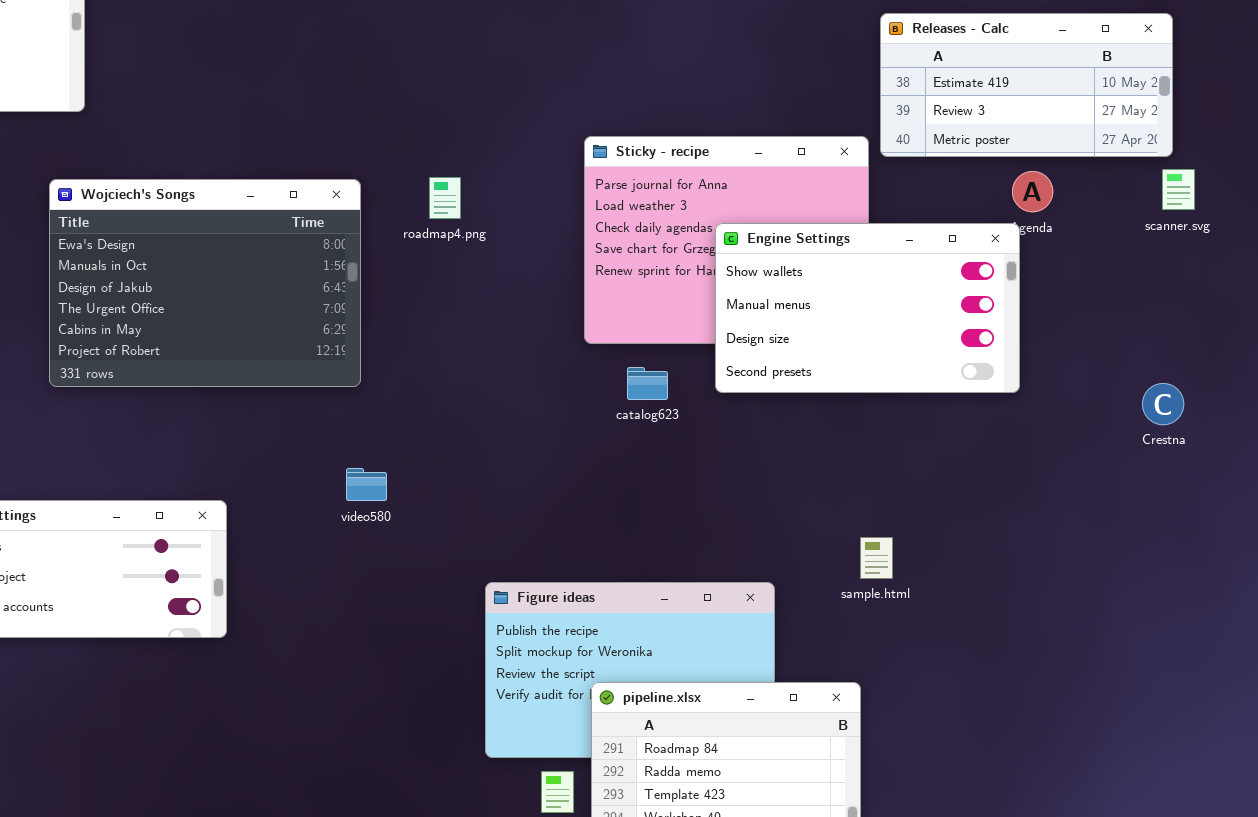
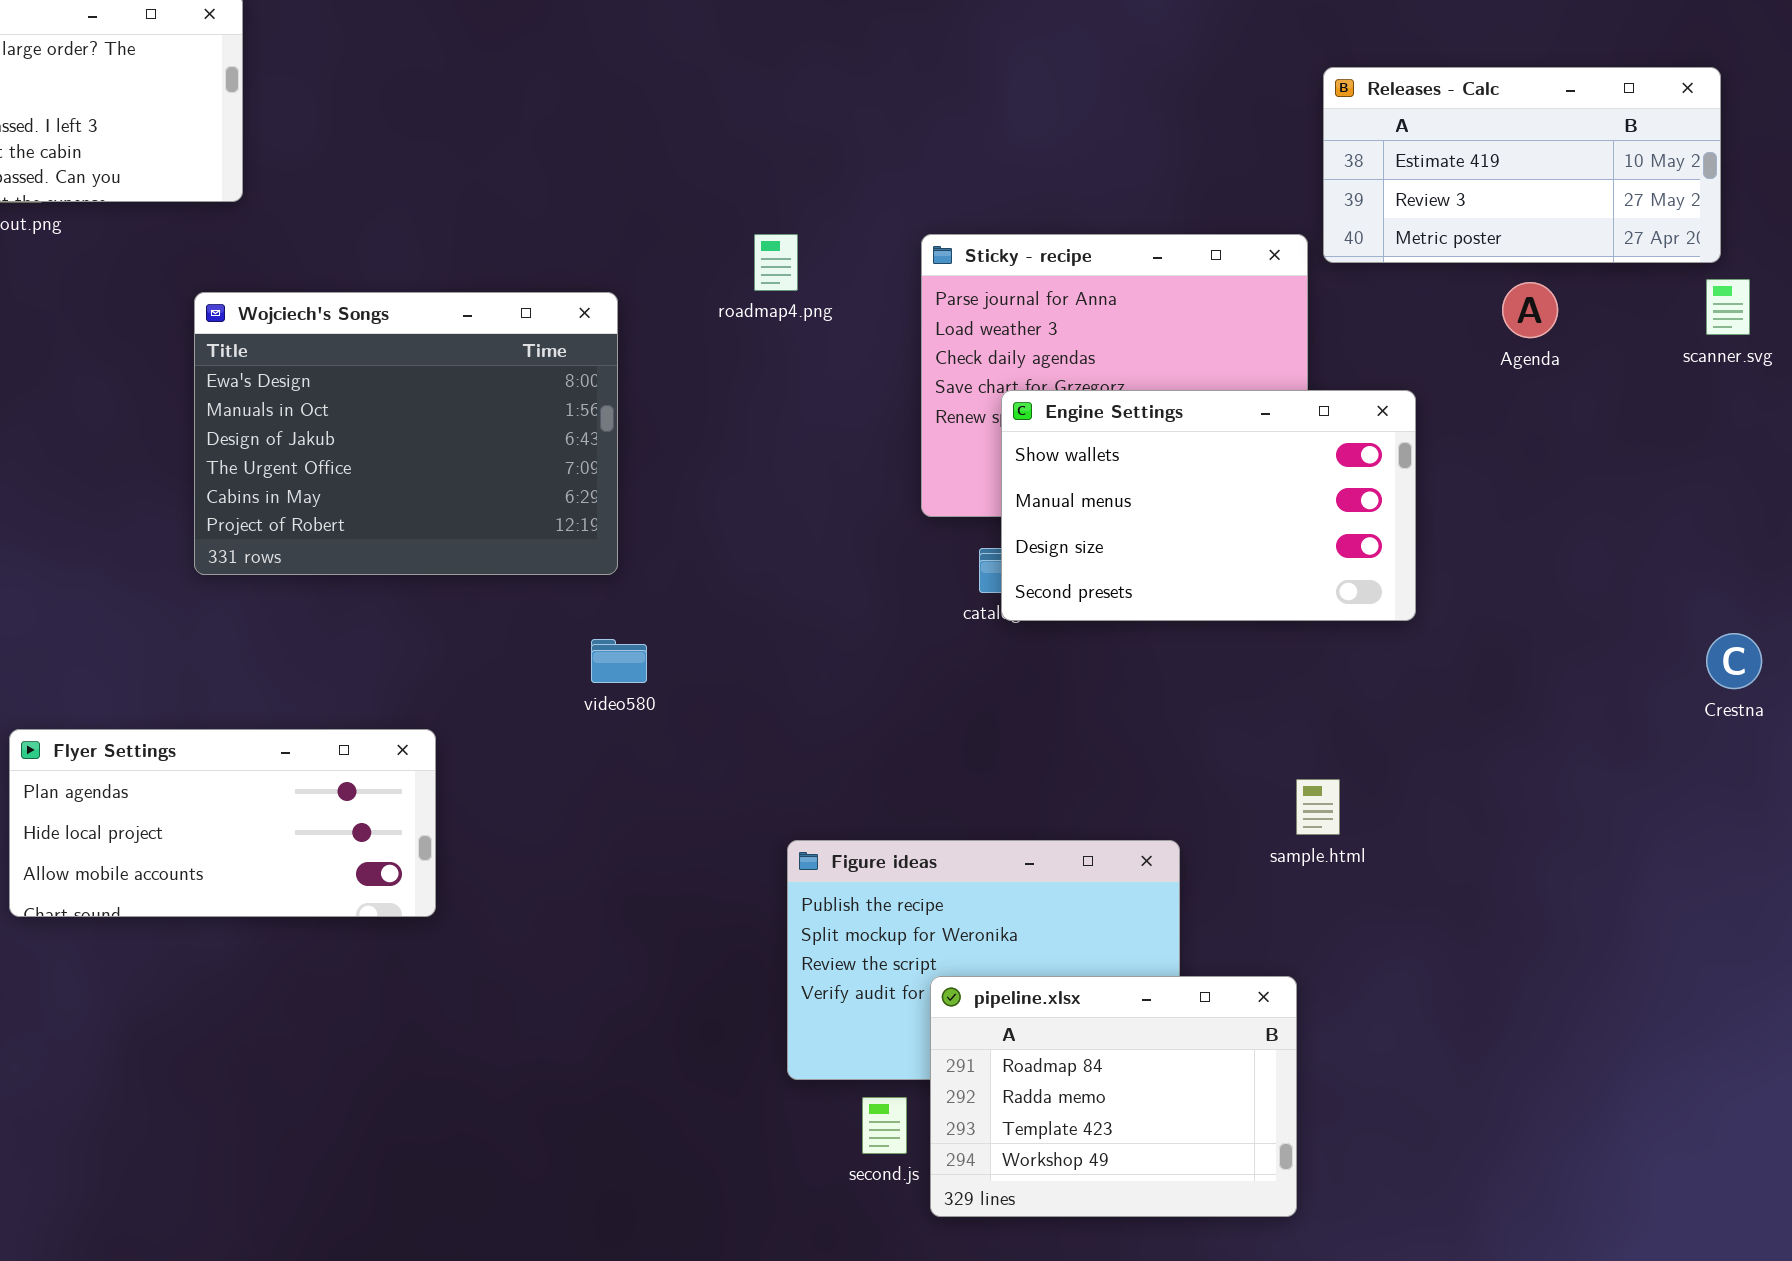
roadmap4.png: [429,177,461,219] -> [754,234,798,291], moved
Engine Settings: [715,223,1020,393] -> [1001,390,1416,621], moved
Crestna: [1142,383,1184,425] -> [1706,633,1762,689], moved
video580: [346,468,387,501] -> [591,639,647,683], moved

